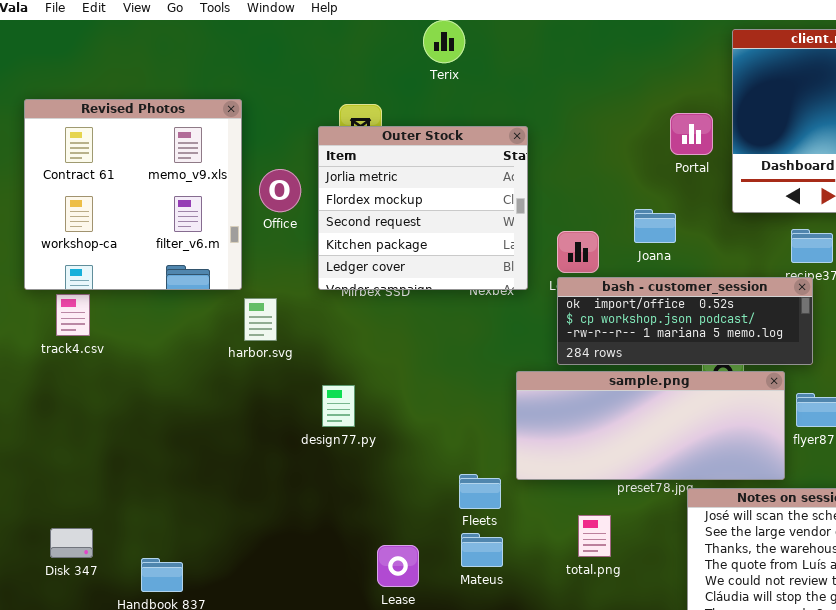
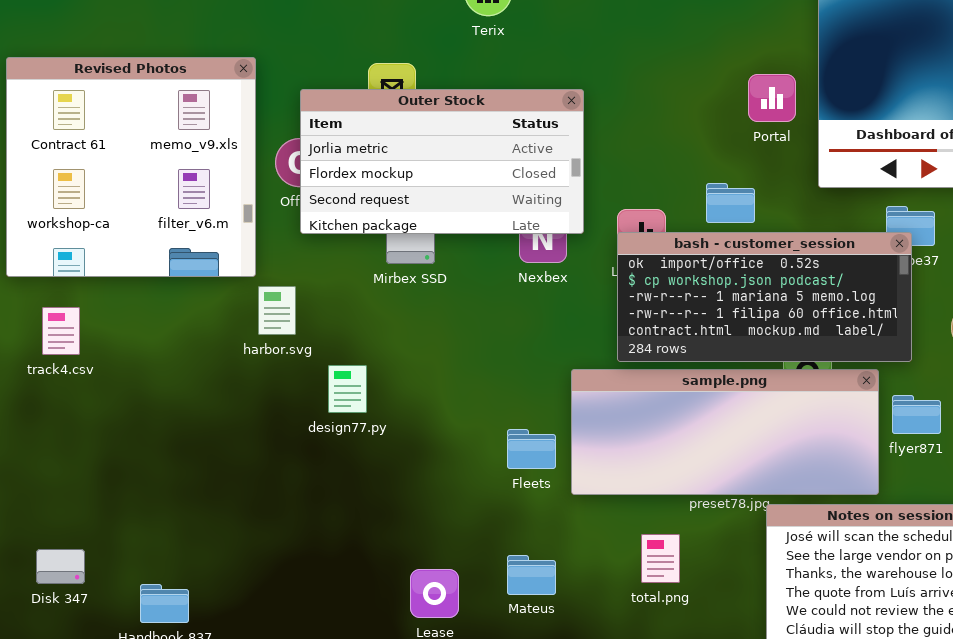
Outer Stock: [318,126,528,290] -> [300,89,584,234], resized
bash - customer_session: [557,277,813,365] -> [617,232,912,362], resized
track4.csv: [56,294,90,336] -> [42,307,80,355], moved
design77.py: [322,385,355,427] -> [328,365,367,413], moved
Fleets: [459,474,501,509] -> [507,429,556,469], moved

